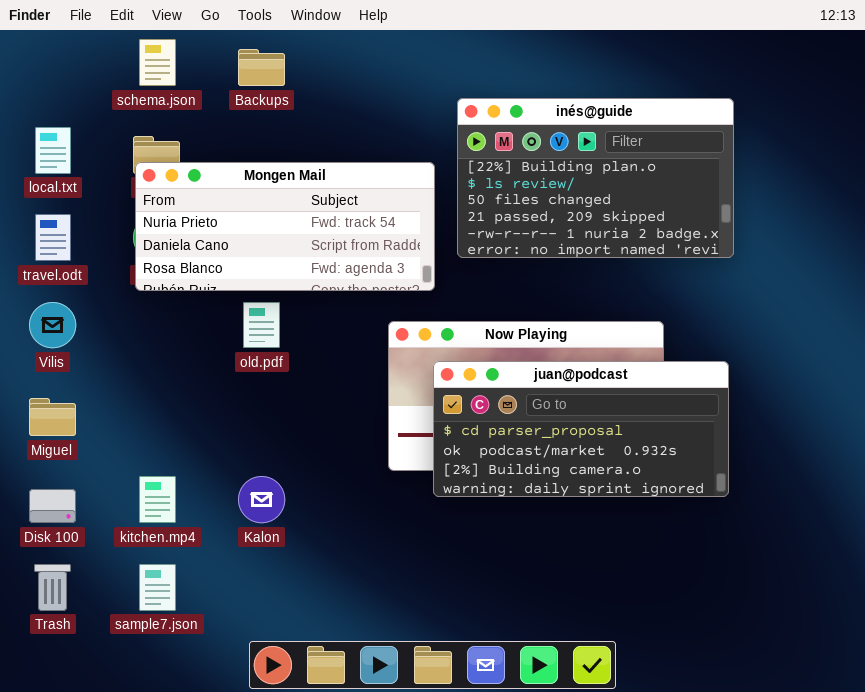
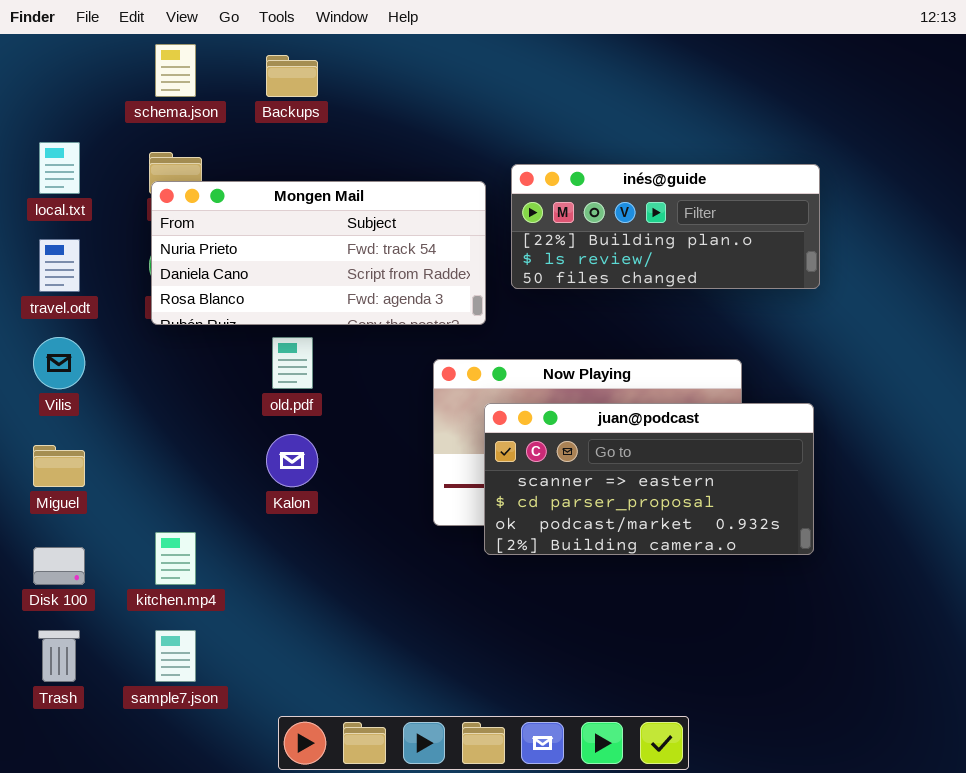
inés@guide: [457,98,734,258] -> [511,164,820,289], resized
juan@podcast: [433,361,729,497] -> [484,403,814,555], scrolled up 1 row
Kalon: [238,476,285,523] -> [266,434,318,487], moved

